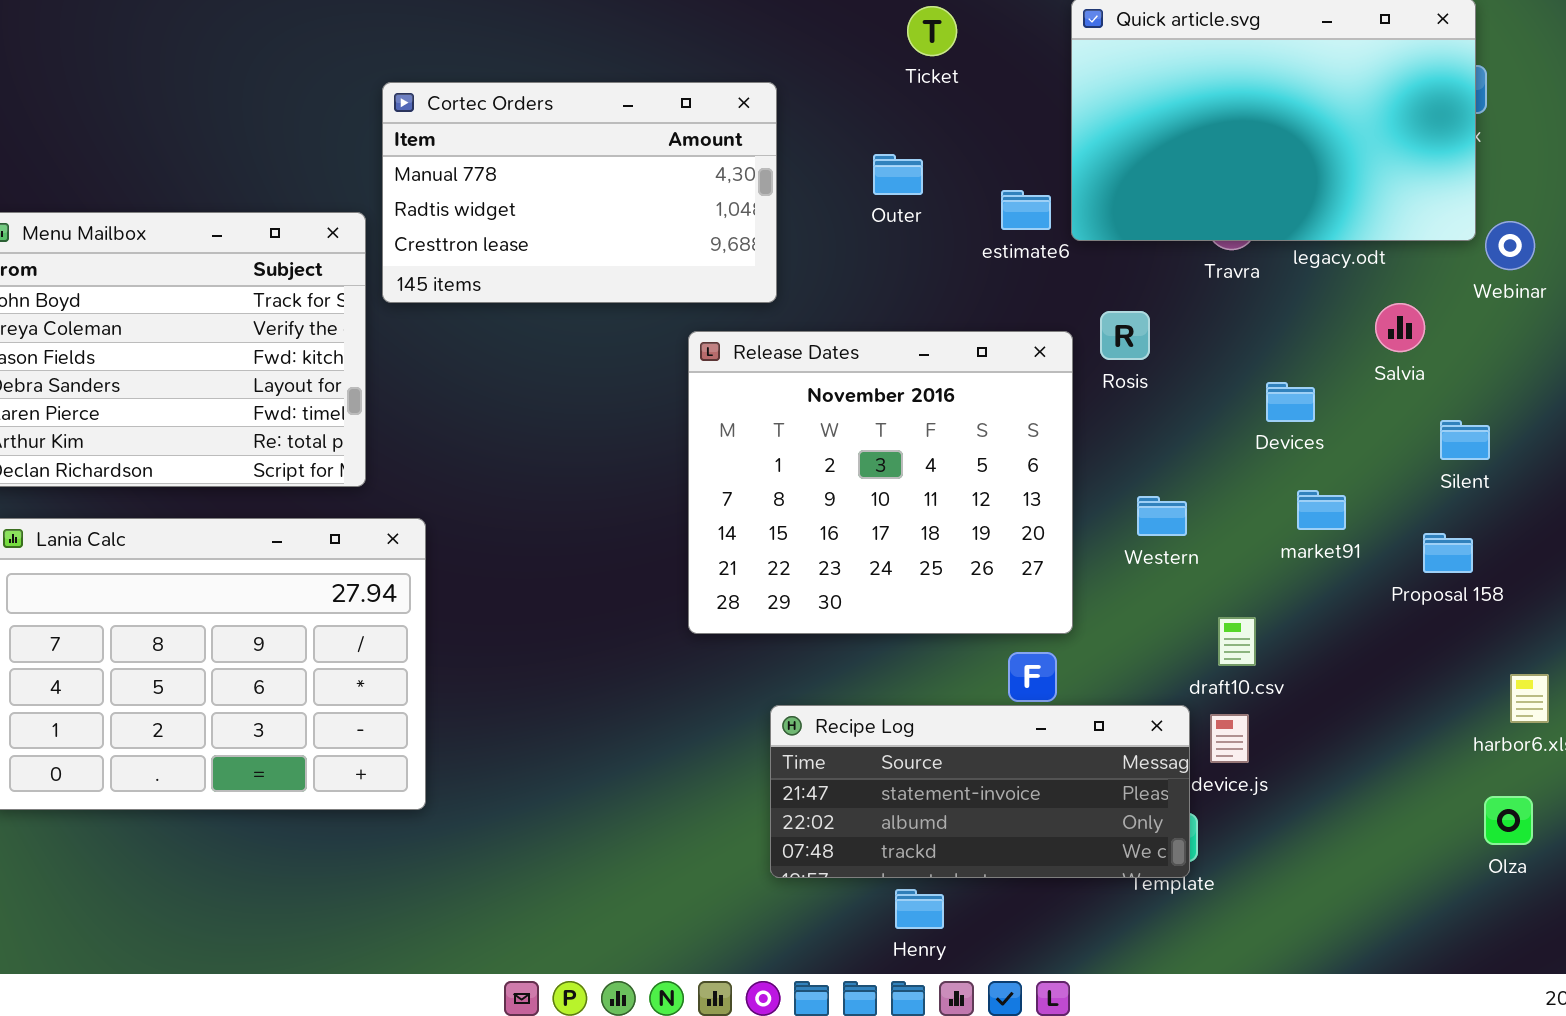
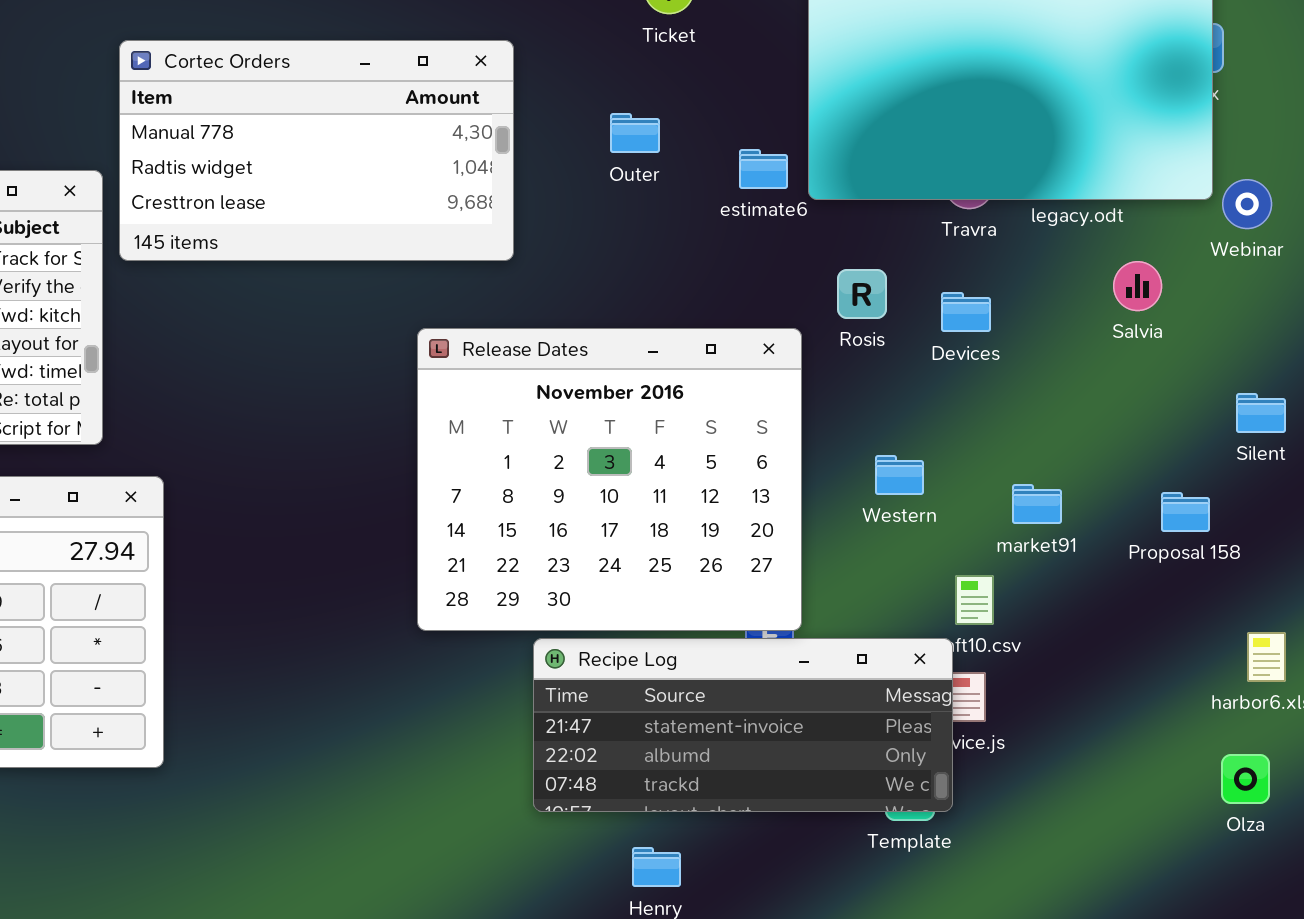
Release Dates: [688,331,1073,634] -> [417,328,802,631], moved
Devices: [1266,382,1315,422] -> [941,292,991,332], moved
Silent: [1440,420,1490,460] -> [1236,393,1286,433], moved
market91: [1297,490,1346,530] -> [1012,484,1062,524], moved
Recipe Log: [770,705,1190,878] -> [533,638,953,812], moved

